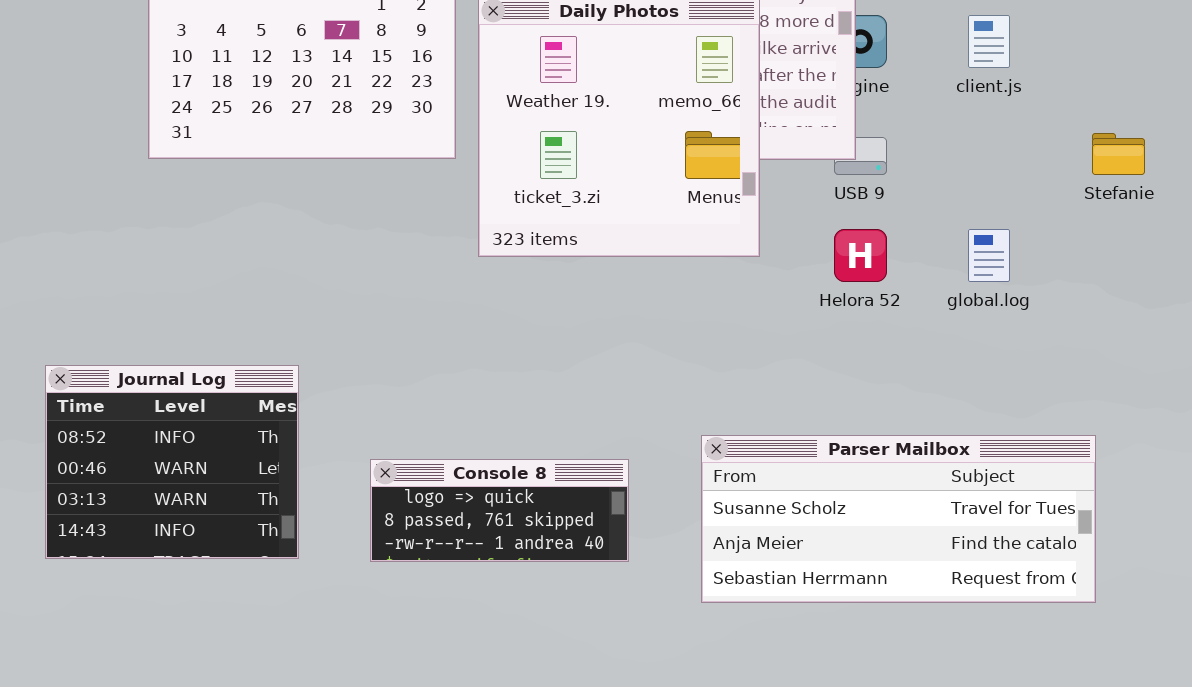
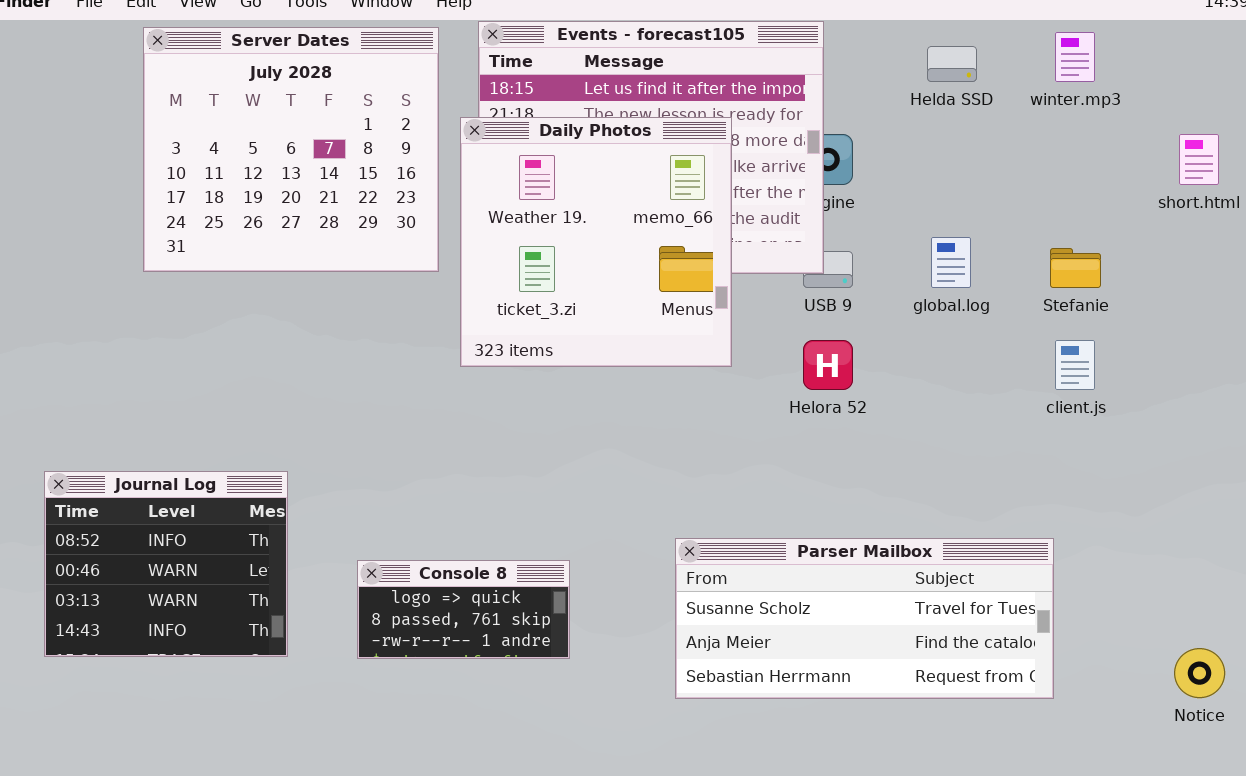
client.js: [968,15,1010,68] -> [1055,340,1095,390], moved
global.log: [968,229,1010,282] -> [931,237,971,288], moved
Console 8: [370,459,629,562] -> [357,560,570,659], resized

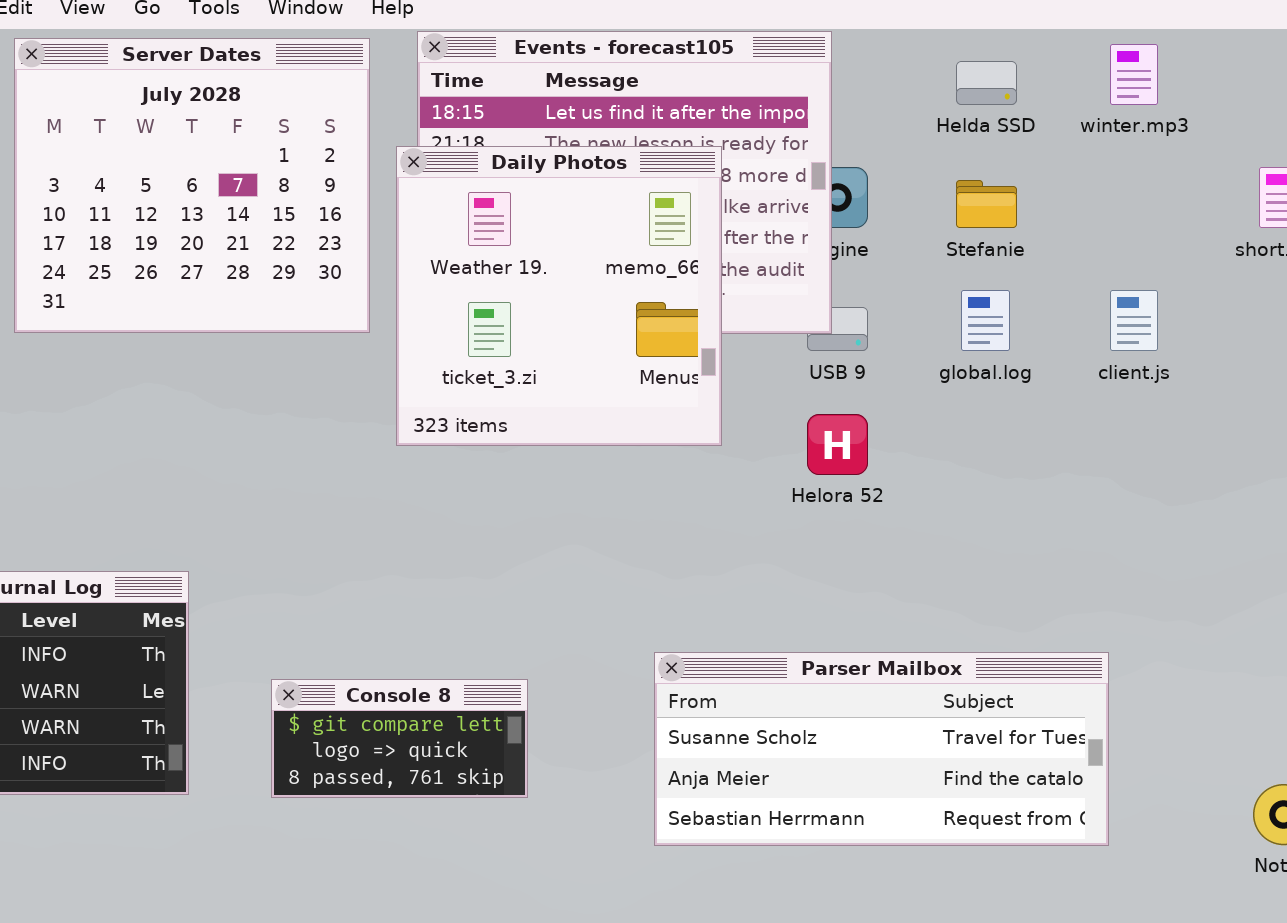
Stefanie: [1050,248,1101,288] -> [956,180,1017,228], moved
client.js: [1055,340,1095,390] -> [1110,290,1158,351], moved
Console 8: [357,560,570,659] -> [271,679,528,798], scrolled up 1 row

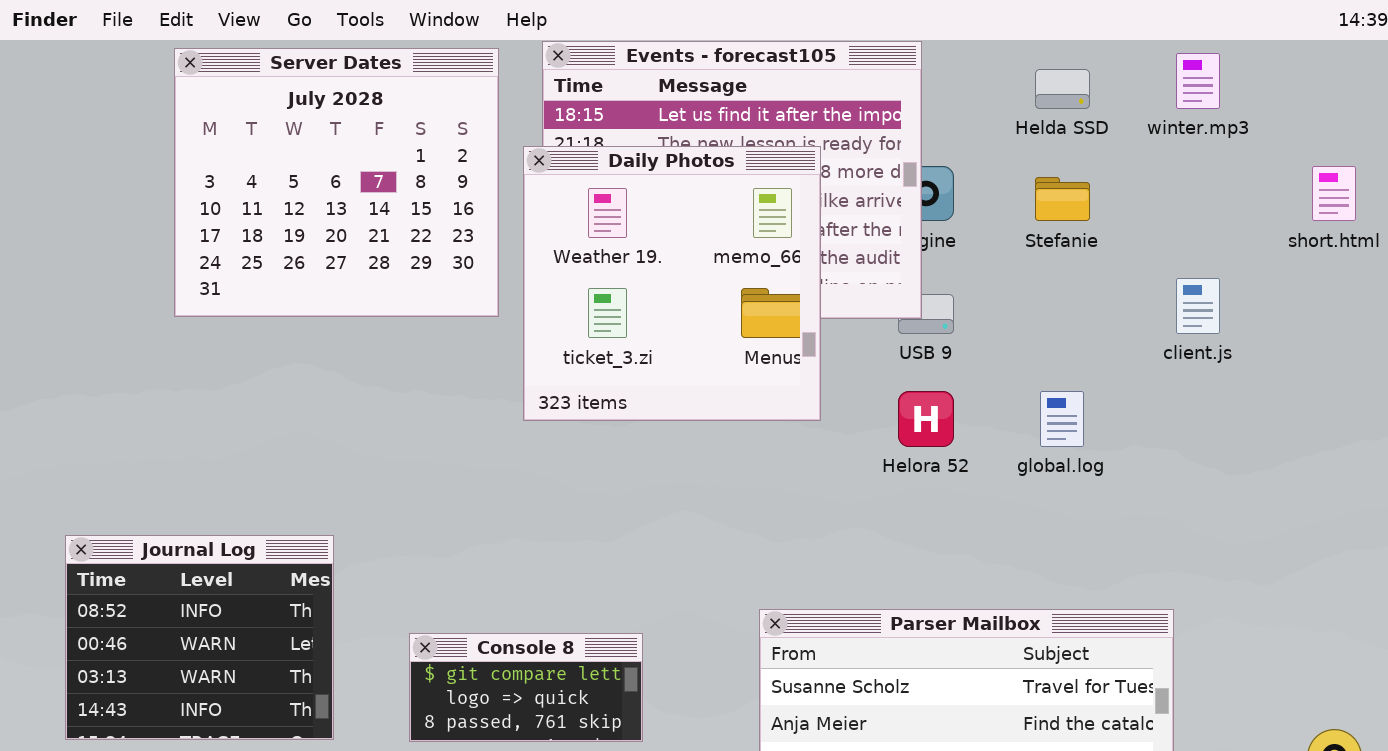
global.log: [961,290,1010,351] -> [1040,391,1084,447], moved

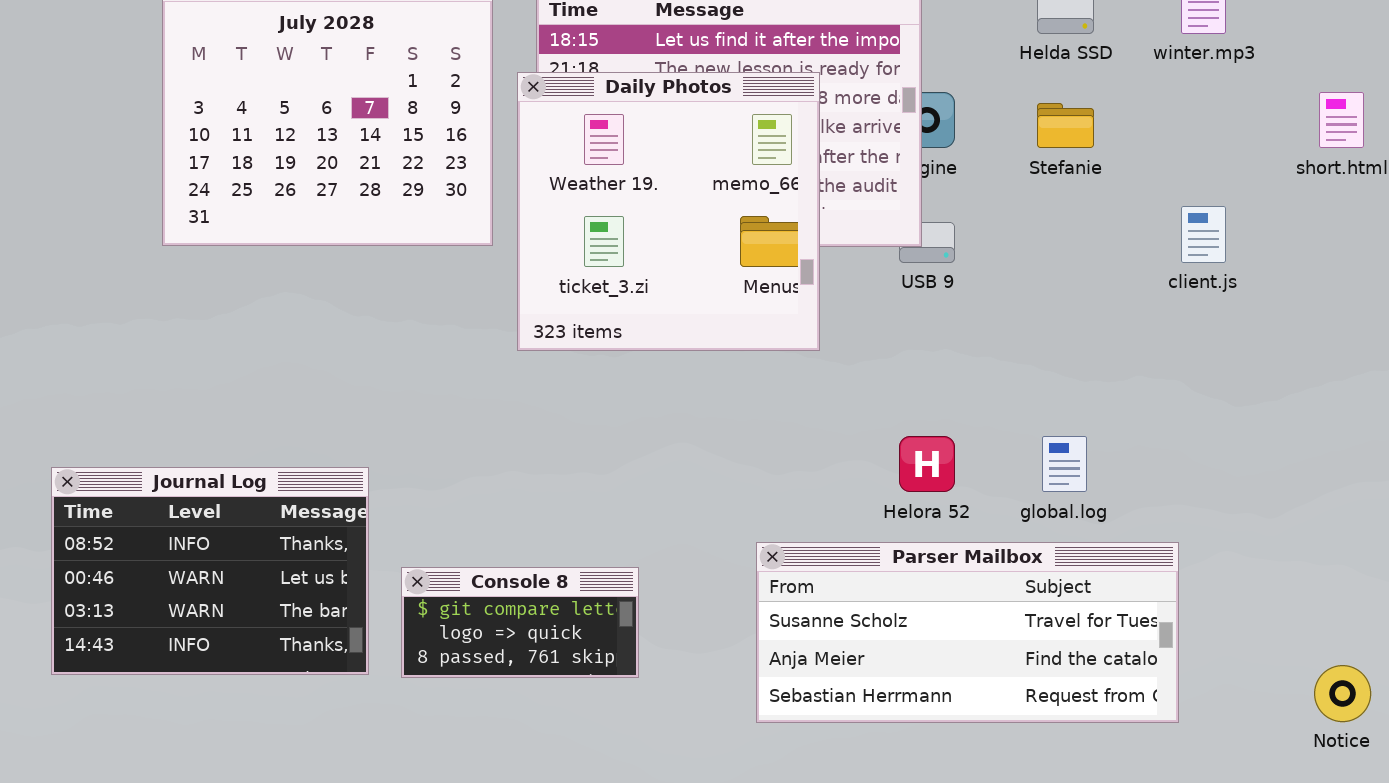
Helora 52: [898,391,954,447] -> [899,436,955,492], moved
global.log: [1040,391,1084,447] -> [1042,436,1087,492], moved
Journal Log: [65,535,334,740] -> [51,467,369,675], resized

